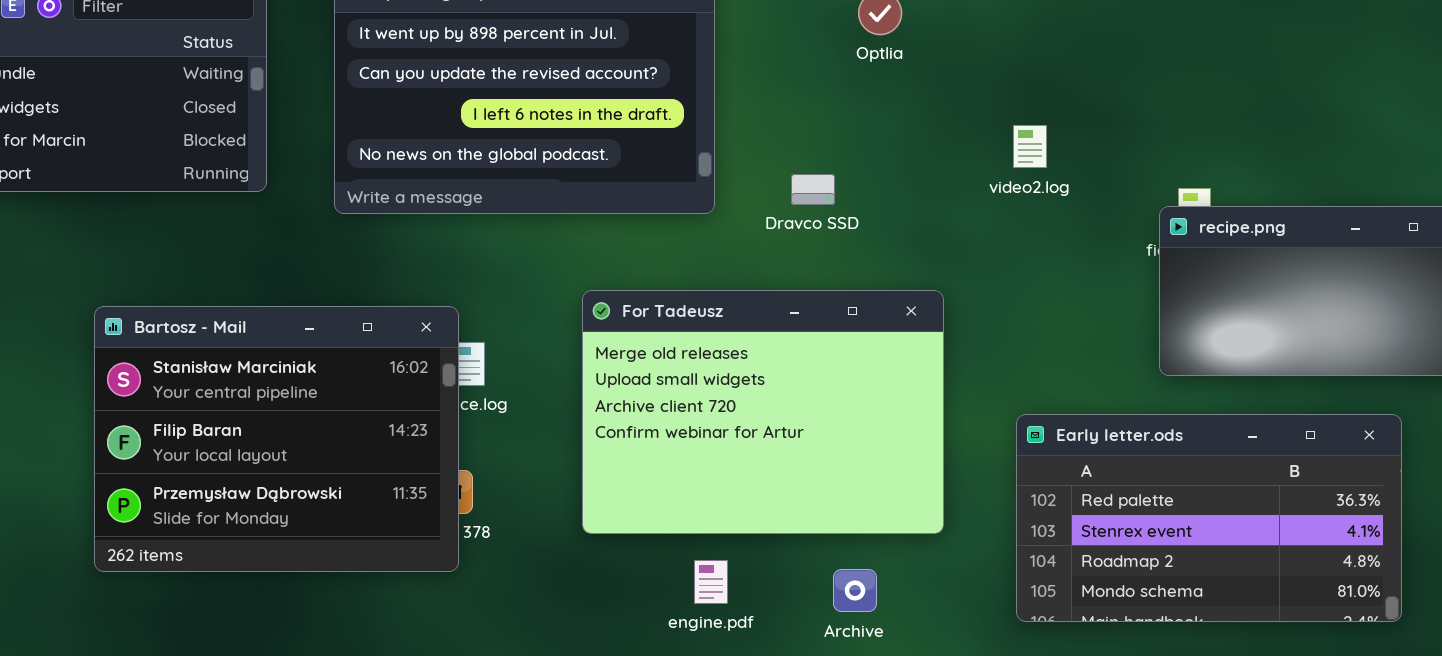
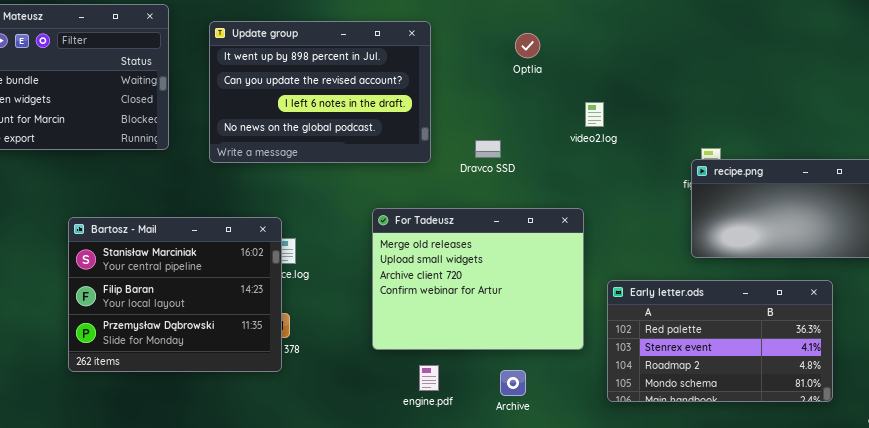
video2.log: [1013,125,1047,168] -> [585,102,604,127], moved
For Tadeusz: [582,290,944,534] -> [372,208,584,350], moved

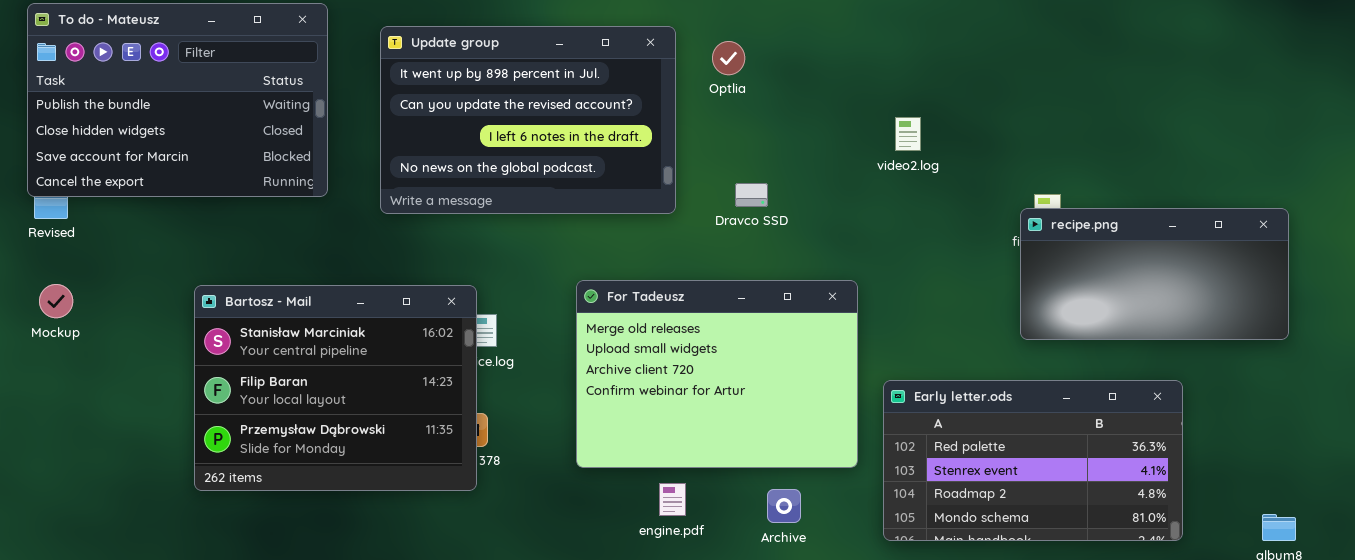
Optlia: [515,33,540,58] -> [712,41,745,75], moved
video2.log: [585,102,604,127] -> [895,117,921,151], moved
For Tadeusz: [372,208,584,350] -> [576,280,858,468], moved
Early letter.ods: [607,280,833,402] -> [883,380,1183,541], moved

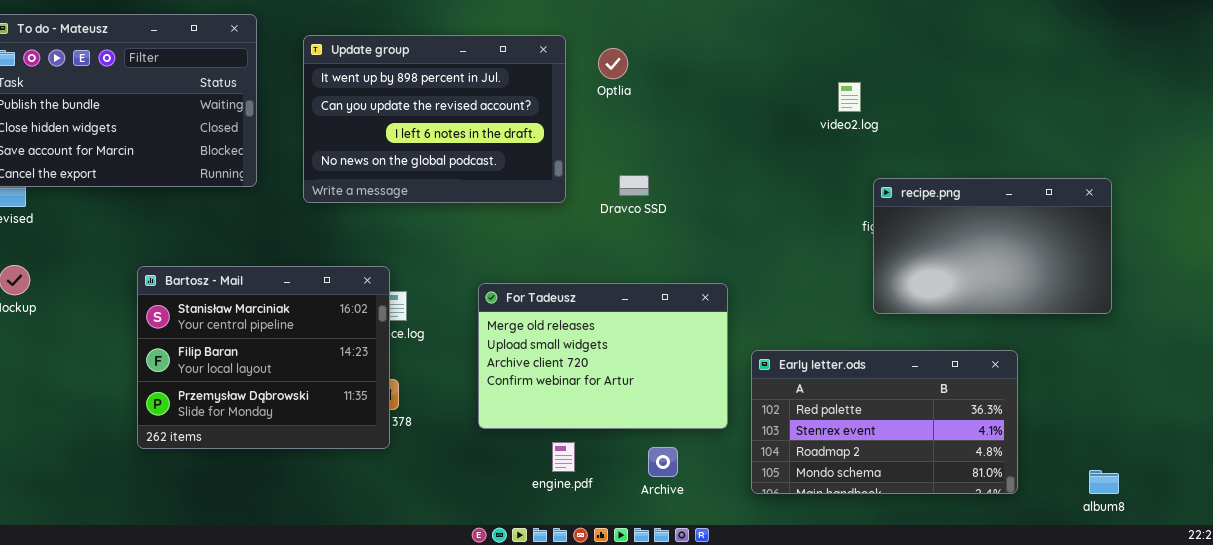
video2.log: [895,117,921,151] -> [838,82,861,112], moved
recipe.png: [1020,208,1289,340] -> [873,178,1112,314], resized
For Tadeusz: [576,280,858,468] -> [478,283,728,429], resized

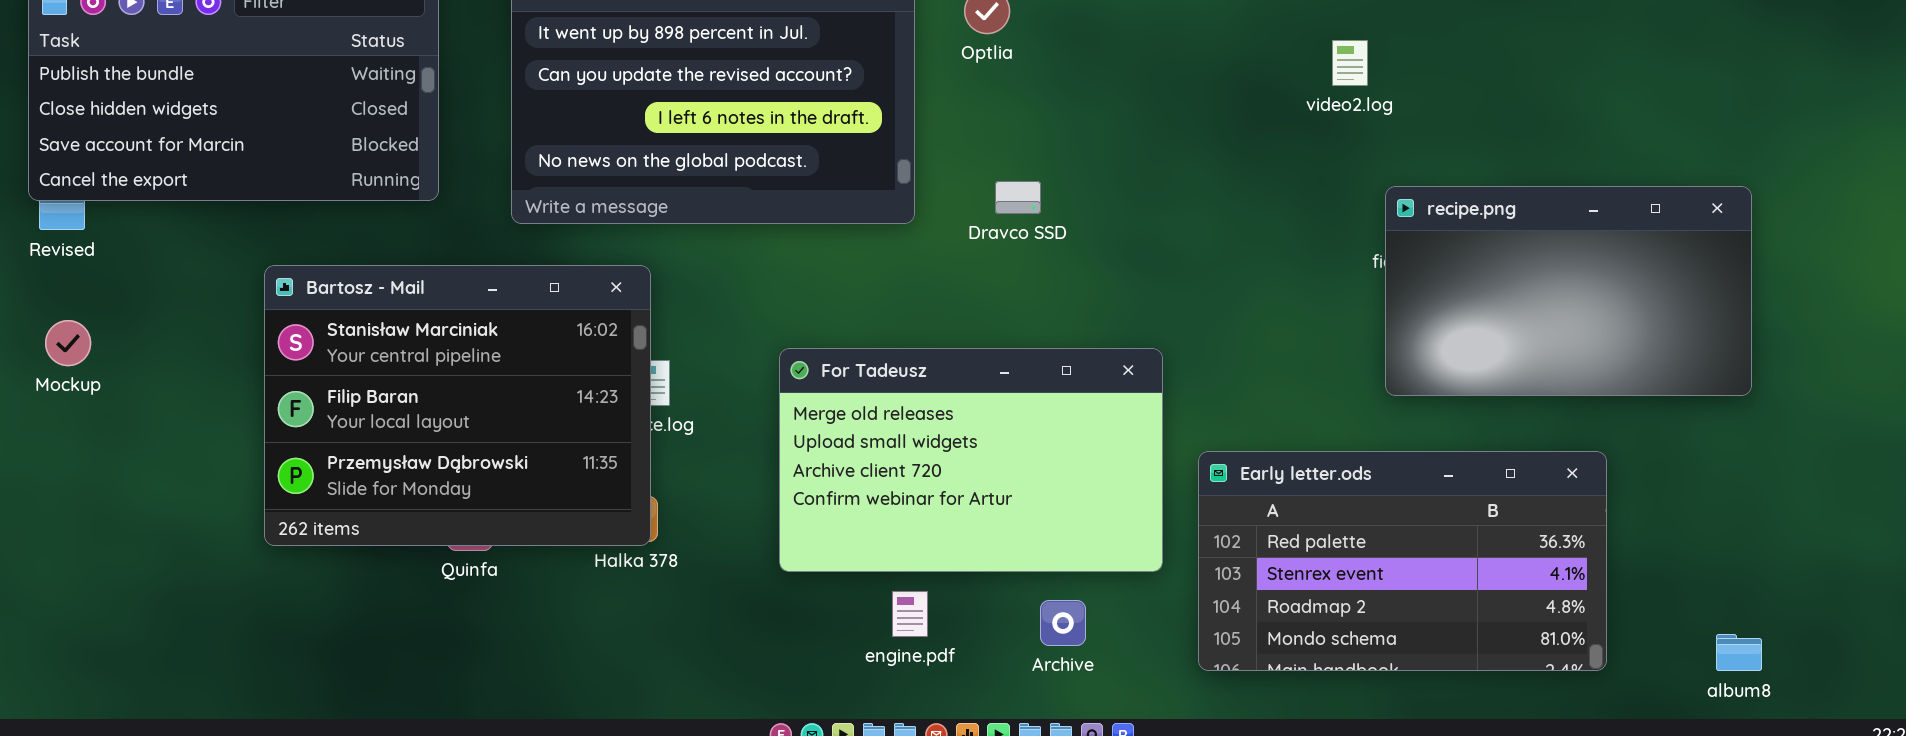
Bartosz - Mail: [137,266,390,449] -> [264,265,651,546], moved

